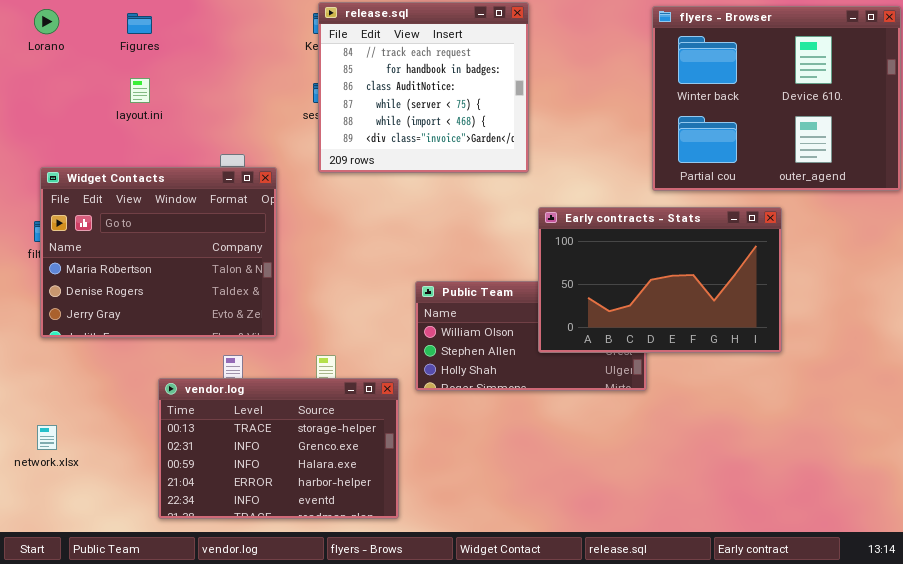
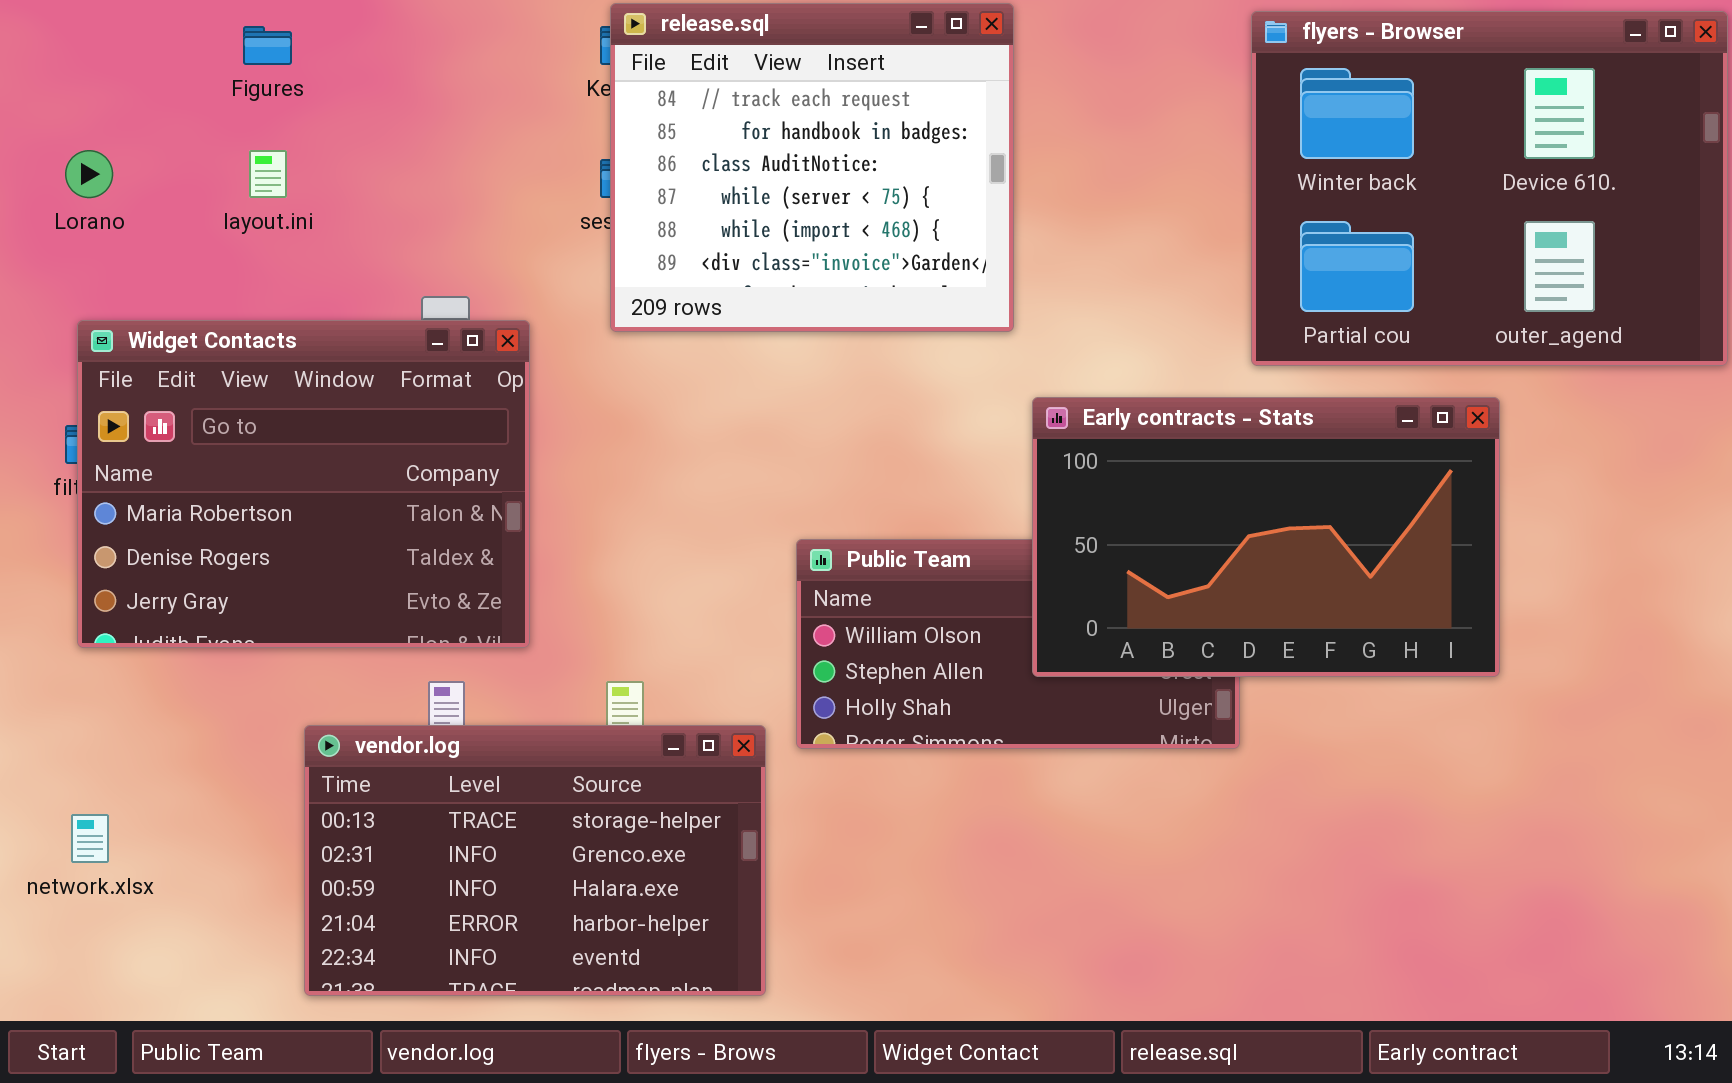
Lorano: [34,9,59,34] -> [65,150,113,198], moved

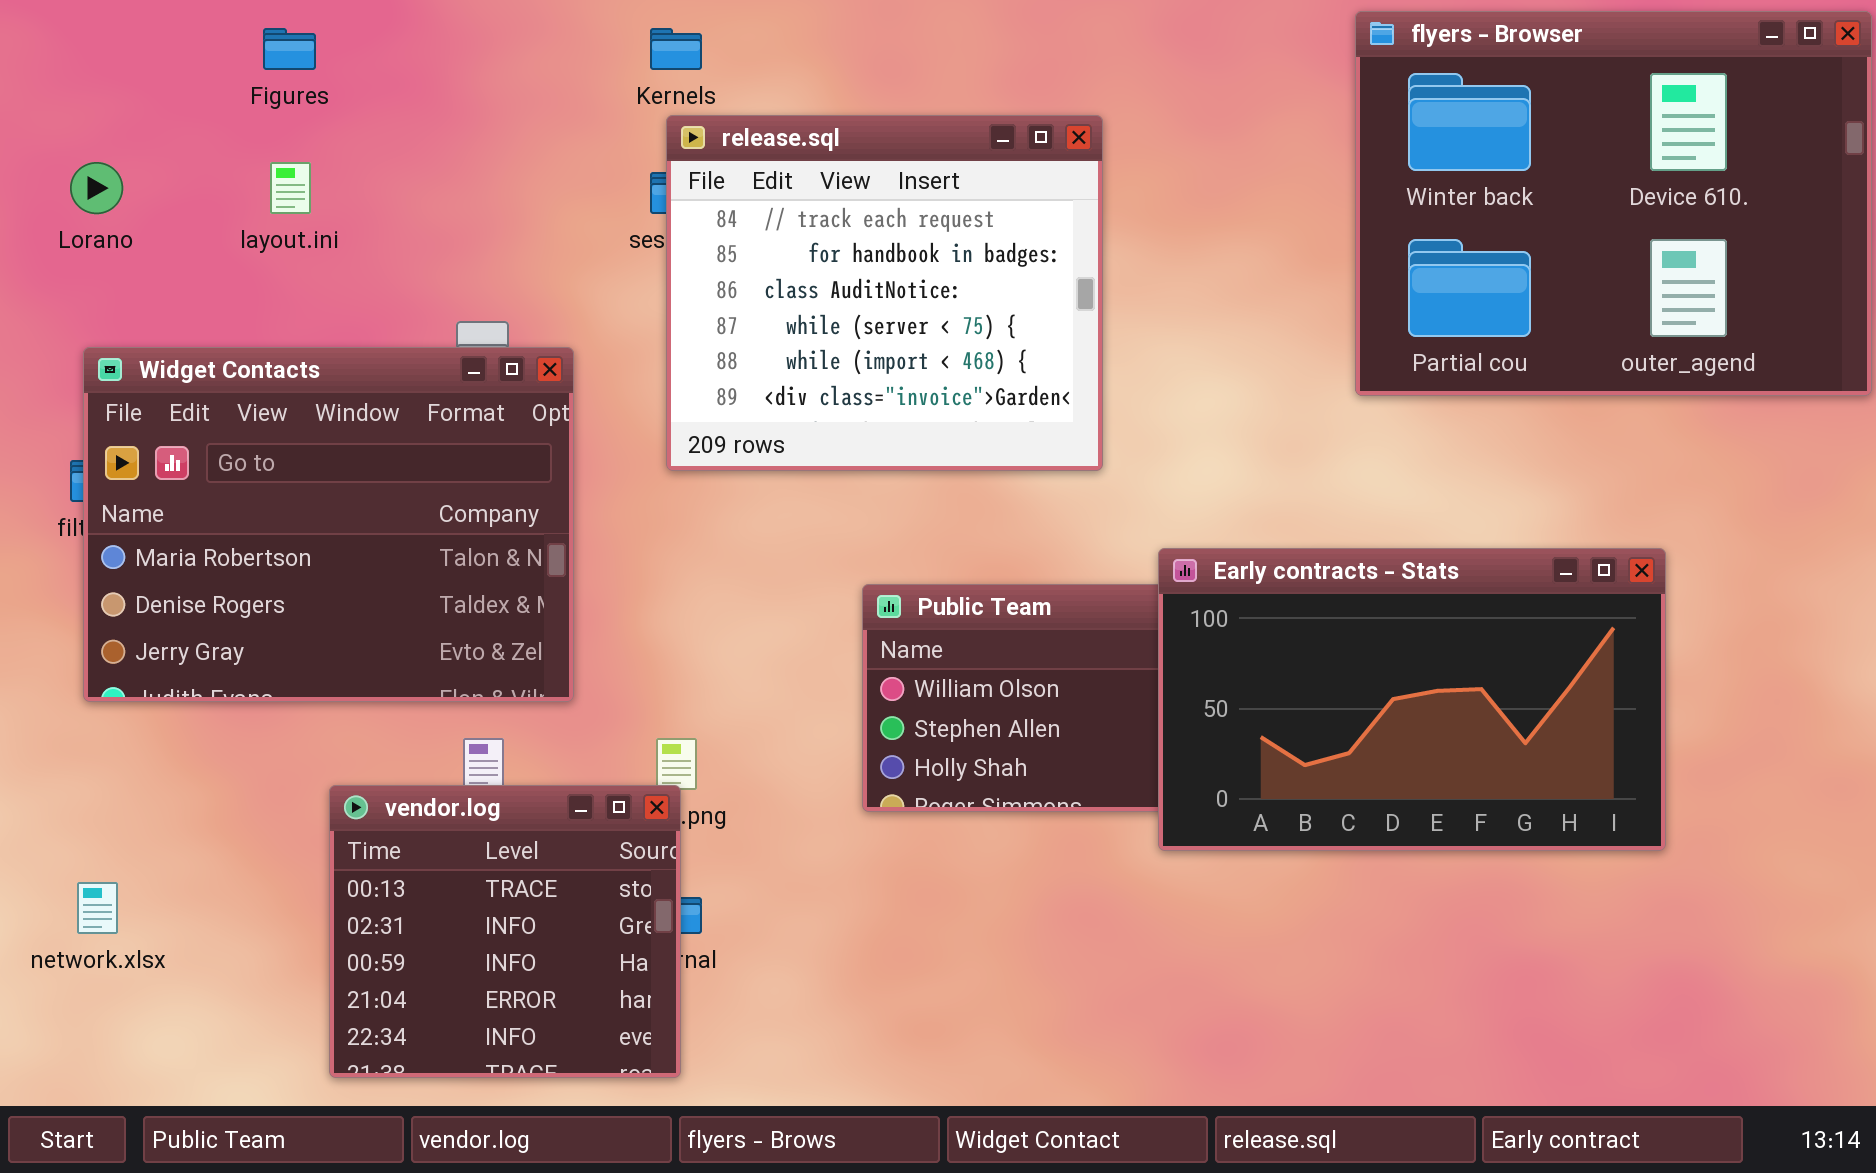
release.sql: [610,3,1014,332] -> [666,115,1103,471], moved
Early contracts - Stats: [1032,397,1500,677] -> [1158,548,1666,851], moved
vendor.log: [304,725,766,996] -> [329,785,681,1078], resized

